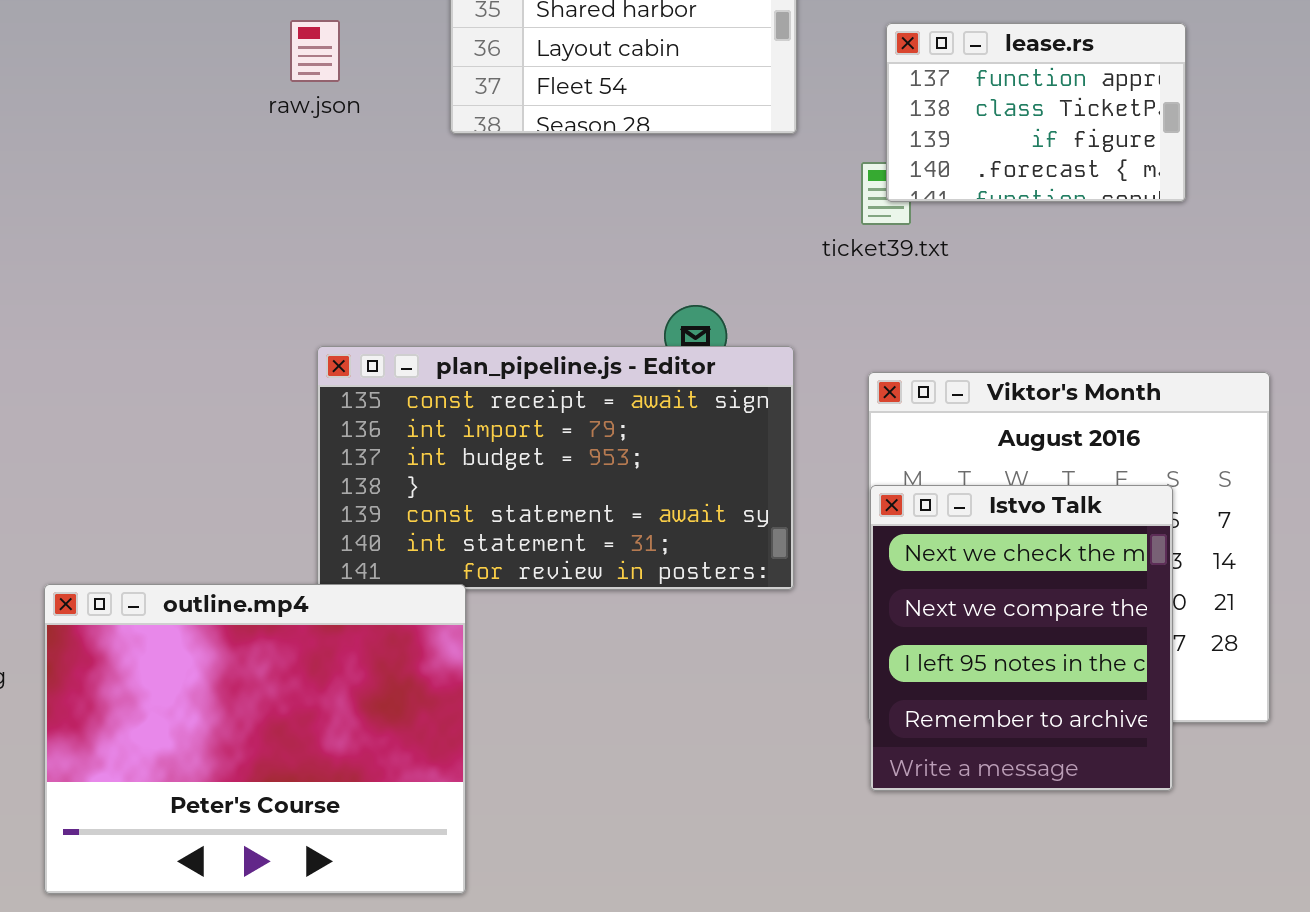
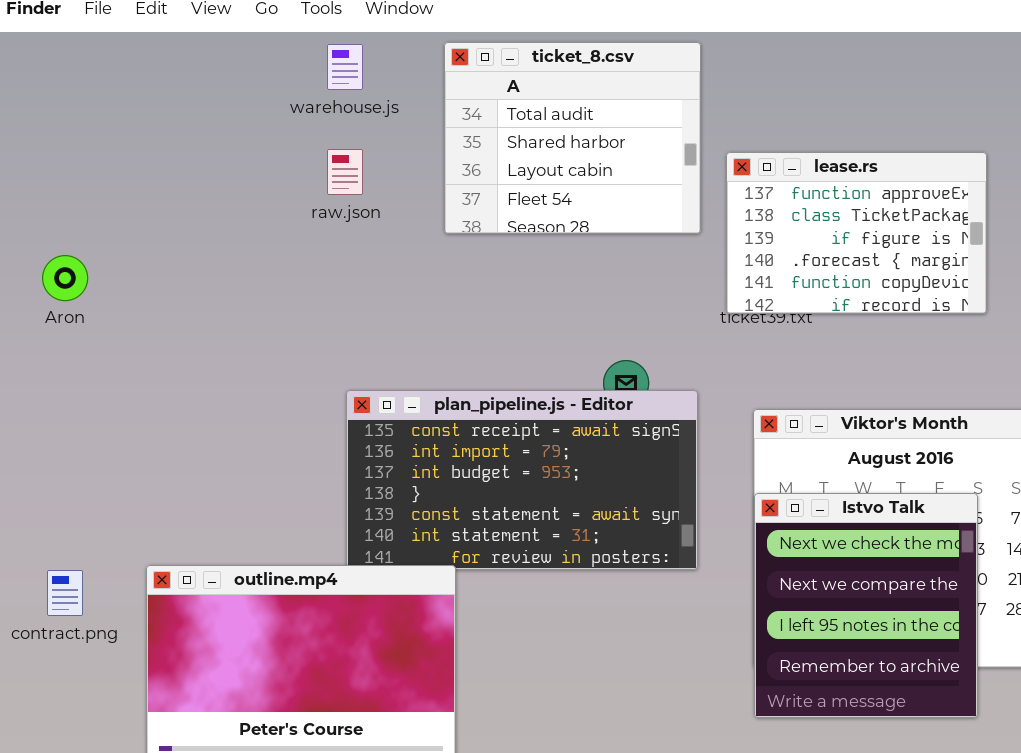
lease.rs: [886,23,1186,202] -> [726,152,987,314], resized

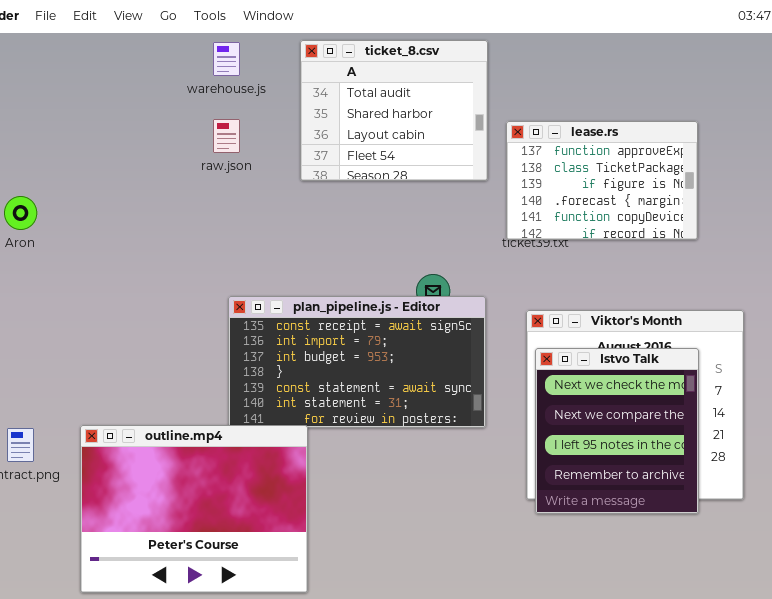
Istvo Talk: [754,493,978,718] -> [535,348,699,514], moved

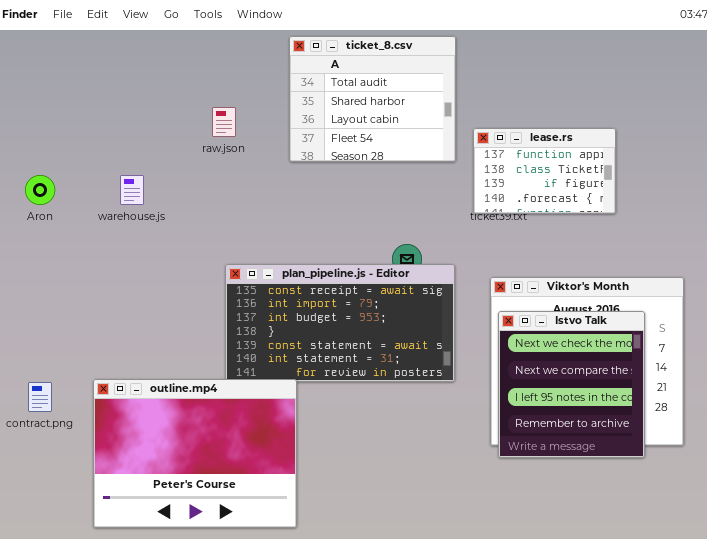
warehouse.js: [213,42,240,76] -> [120,175,144,205], moved
lease.rs: [506,121,698,240] -> [473,128,616,214], resized

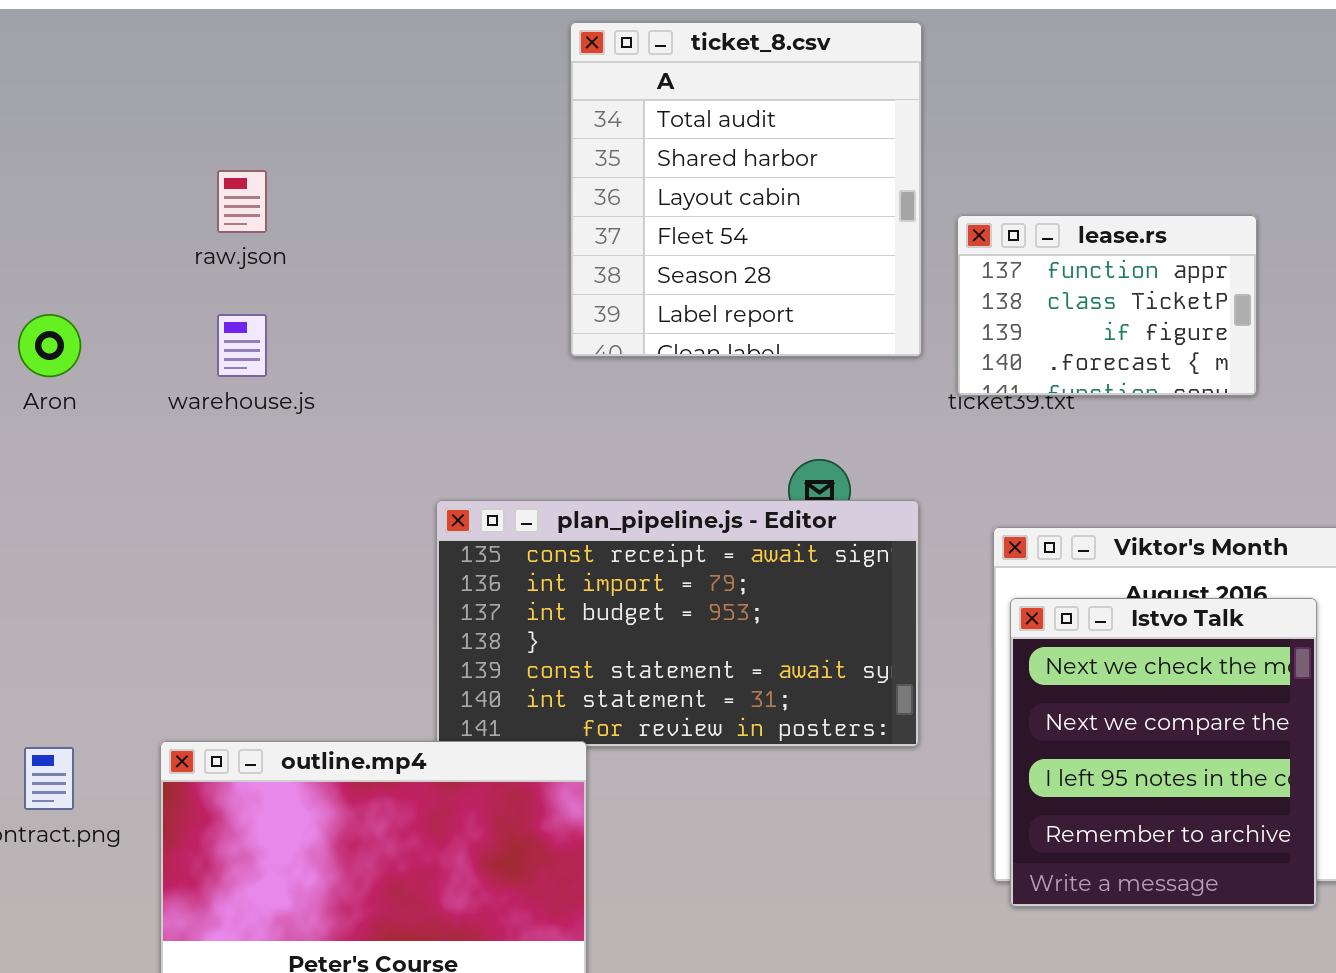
ticket_8.csv: [289,36,456,162] -> [570,22,922,357], resized
raw.json: [212,107,236,137] -> [217,170,267,233], moved

